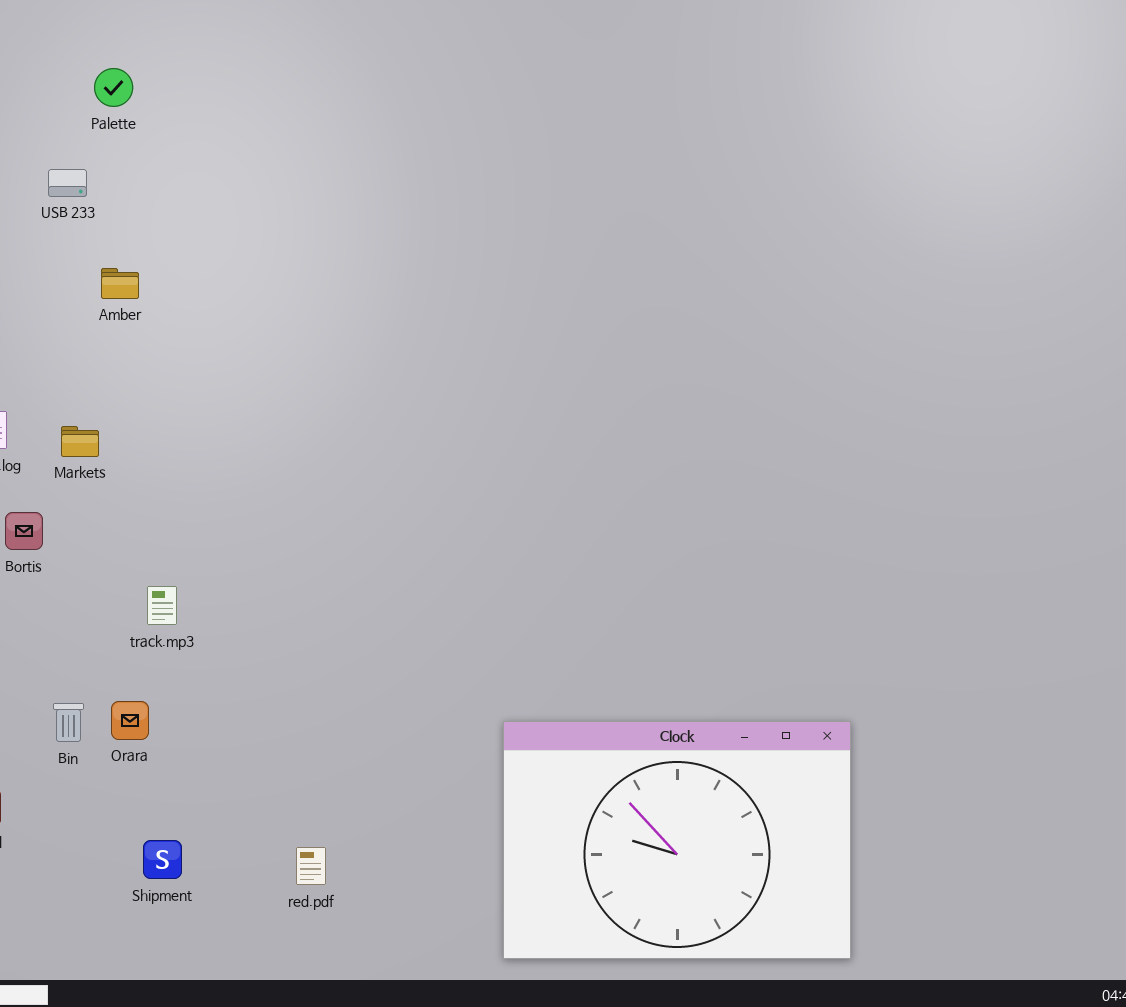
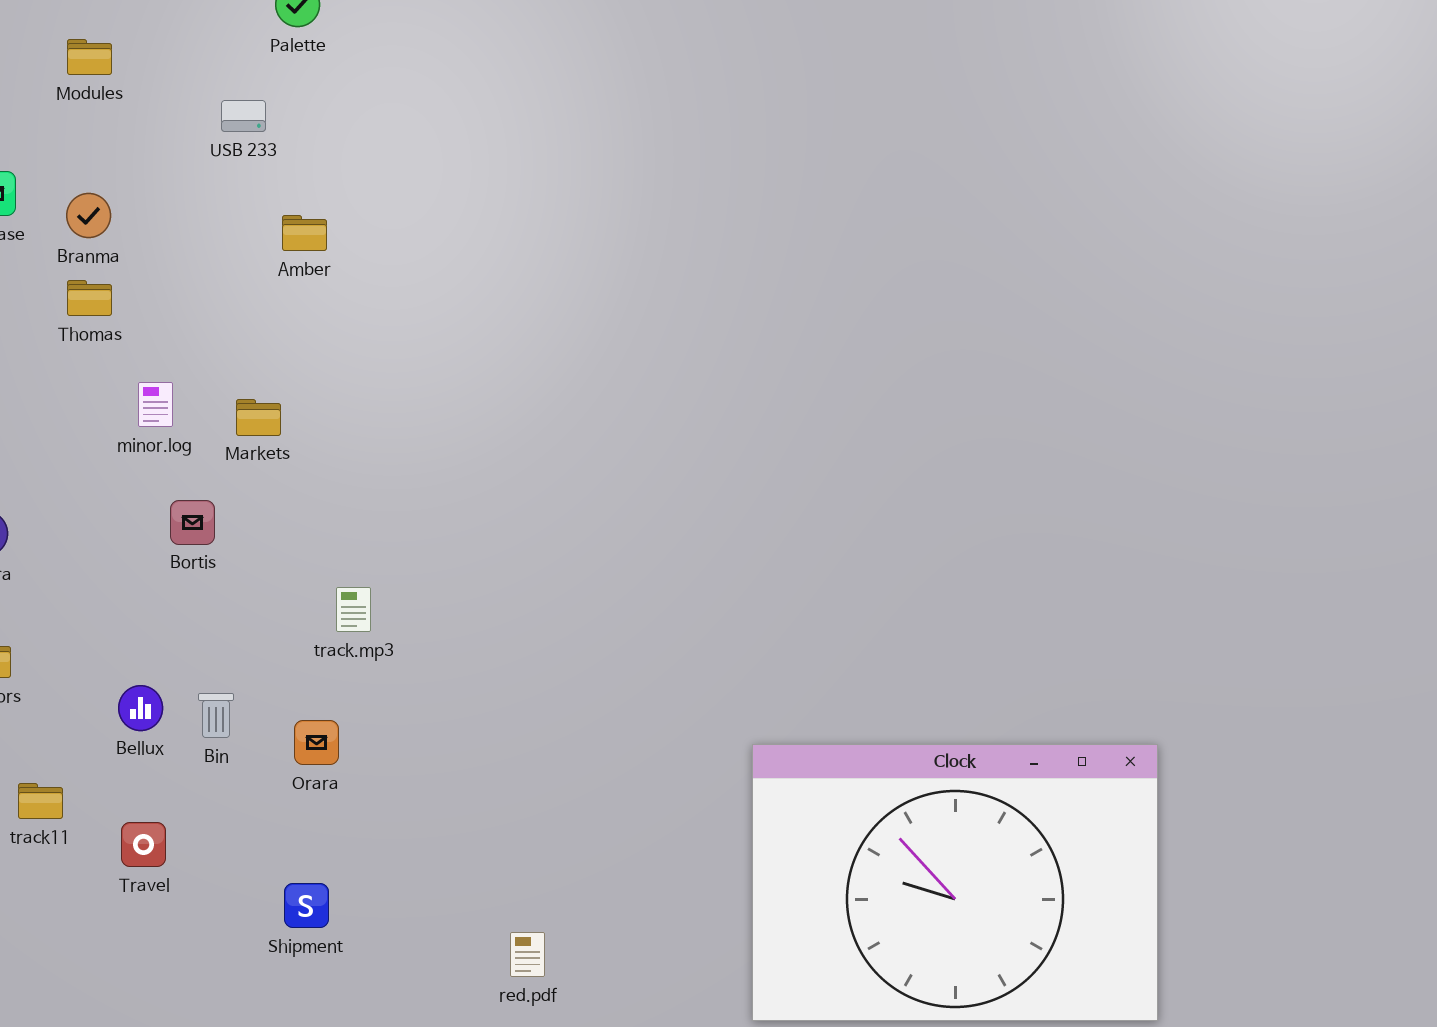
Bin: [53,703,84,742] -> [198,693,234,738], moved
Shipment: [143,840,182,879] -> [284,883,329,928], moved
red.pdf: [296,847,326,885] -> [510,932,545,977], moved

